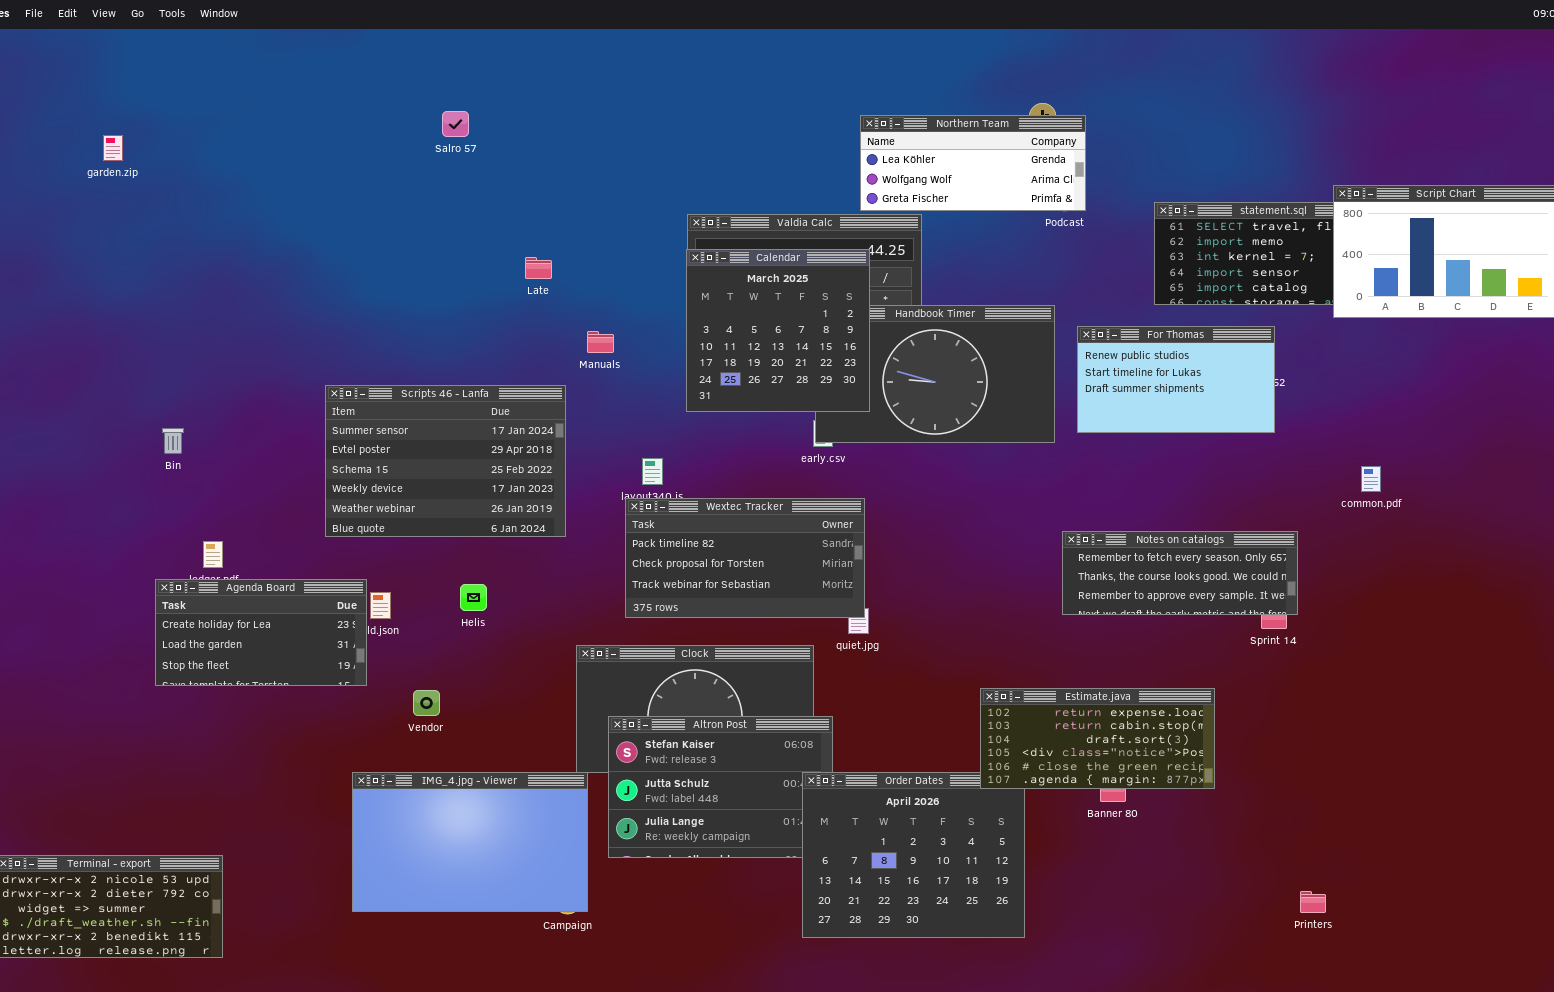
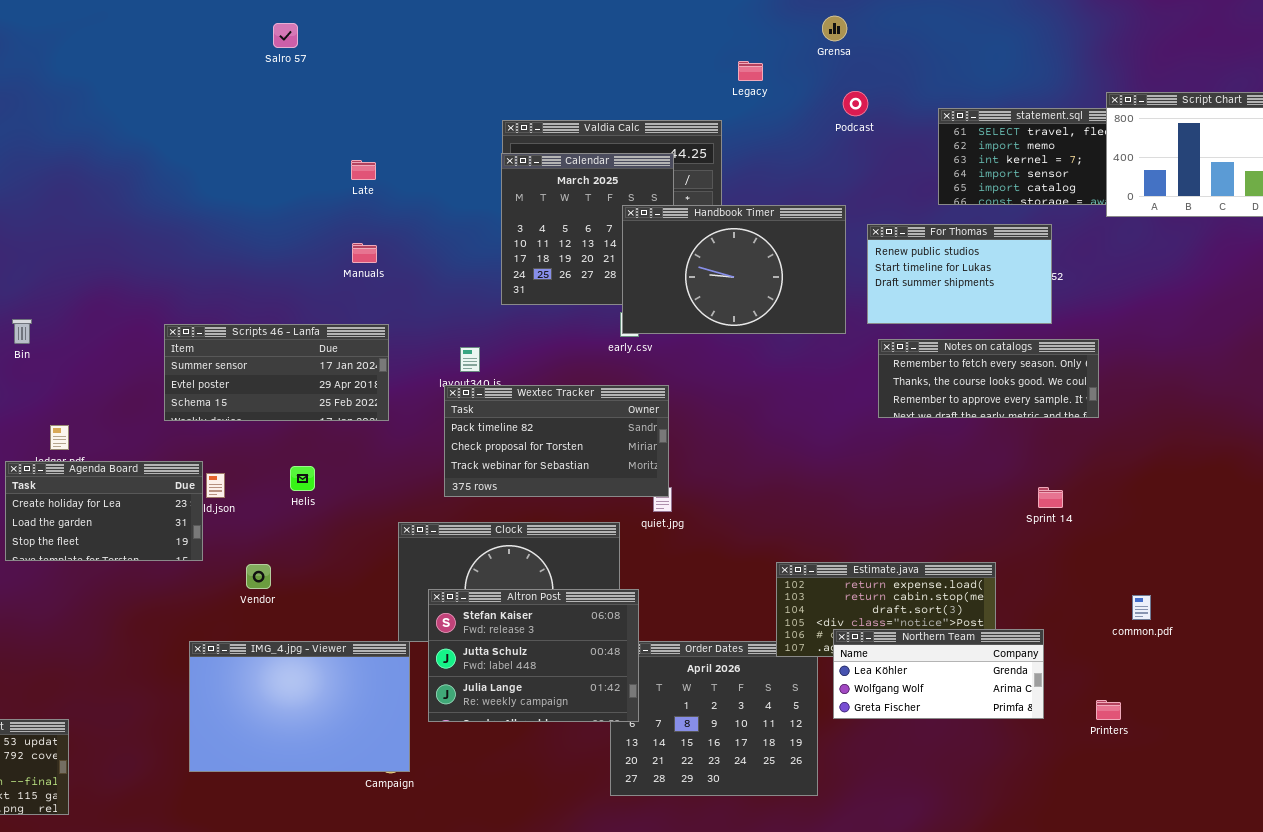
Northern Team: [860,115,1086,211] -> [833,629,1044,719], moved
Handbook Timer: [815,305,1055,443] -> [622,205,846,334], raised
Manuals: [587,331,614,353] -> [352,243,377,263], moved
Scripts 46 - Lanfa: [325,385,566,537] -> [164,324,389,421], resized
common.pdf: [1361,466,1381,492] -> [1132,595,1151,620], moved
Notes on catalogs: [1062,531,1298,615] -> [878,339,1099,418], moved
Altron Post: [608,716,833,858] -> [428,589,639,722], raised
Printers: [1300,891,1326,913] -> [1096,700,1121,720], moved

